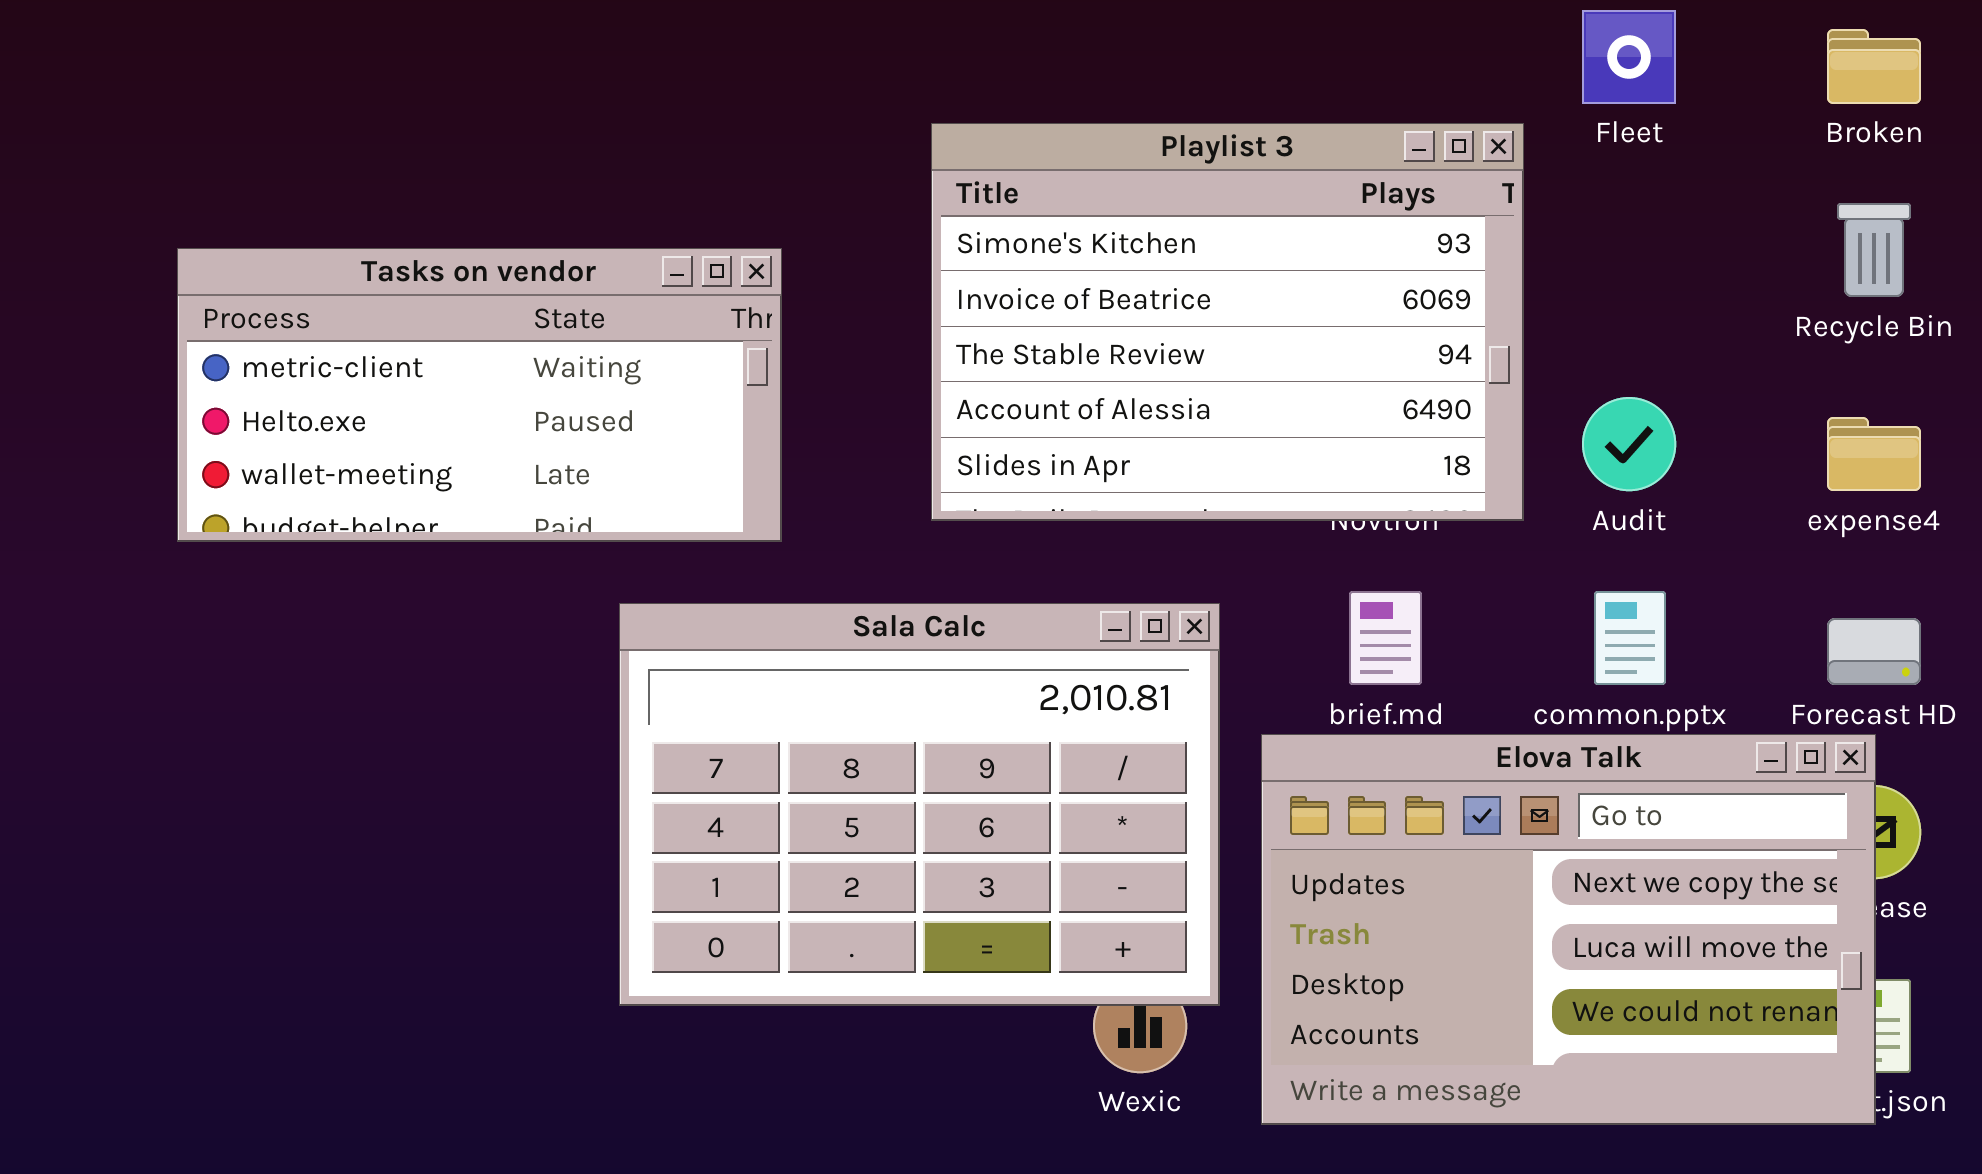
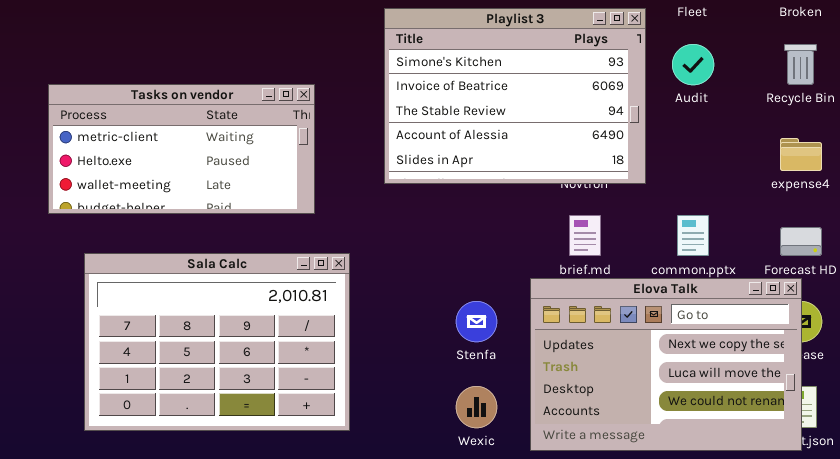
Tasks on vendor: [177,248,782,542] -> [48,84,315,214], moved
Audit: [1582,397,1676,491] -> [672,44,714,85], moved
Sala Calc: [619,603,1220,1006] -> [84,253,350,431], moved

